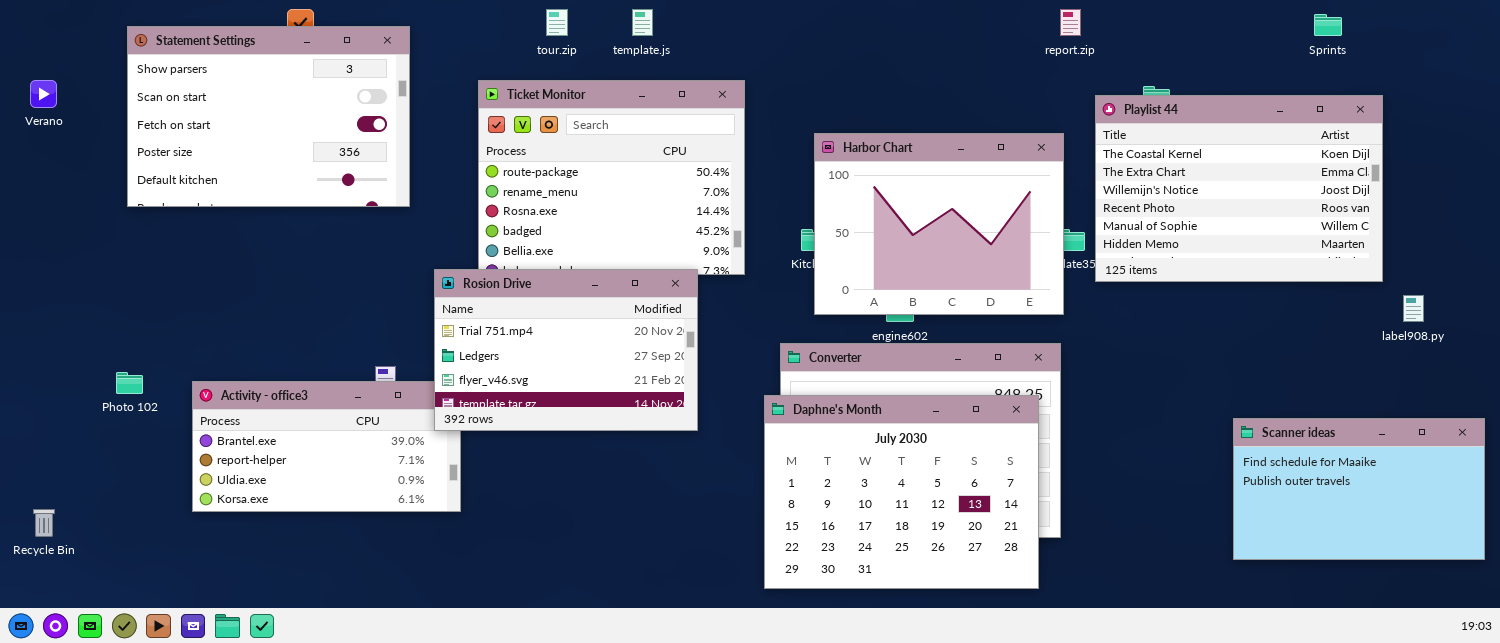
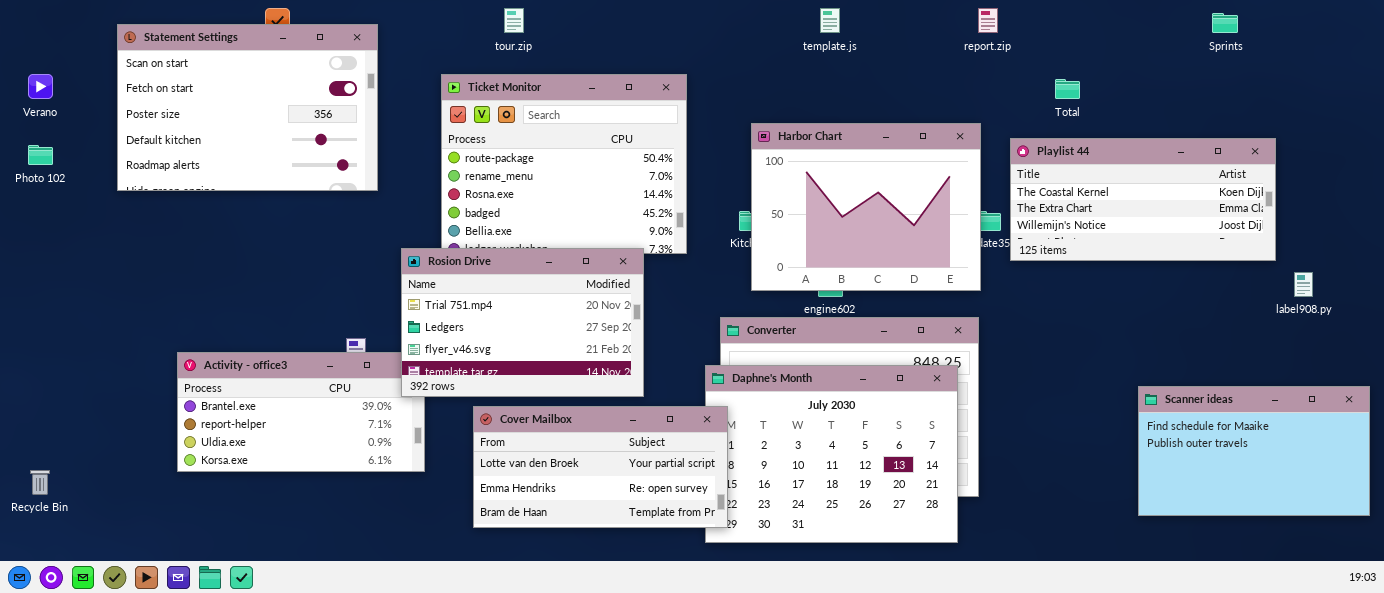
template.js: [632,9,653,36] -> [820,8,840,33], moved
Statement Settings: [127,26,410,207] -> [117,24,378,191], scrolled down 1 row
Playlist 44: [1095,95,1383,282] -> [1010,138,1276,261], resized
Photo 102: [116,372,143,394] -> [28,145,53,165], moved
Cover Mailbox: none -> [473,406,728,528], opened

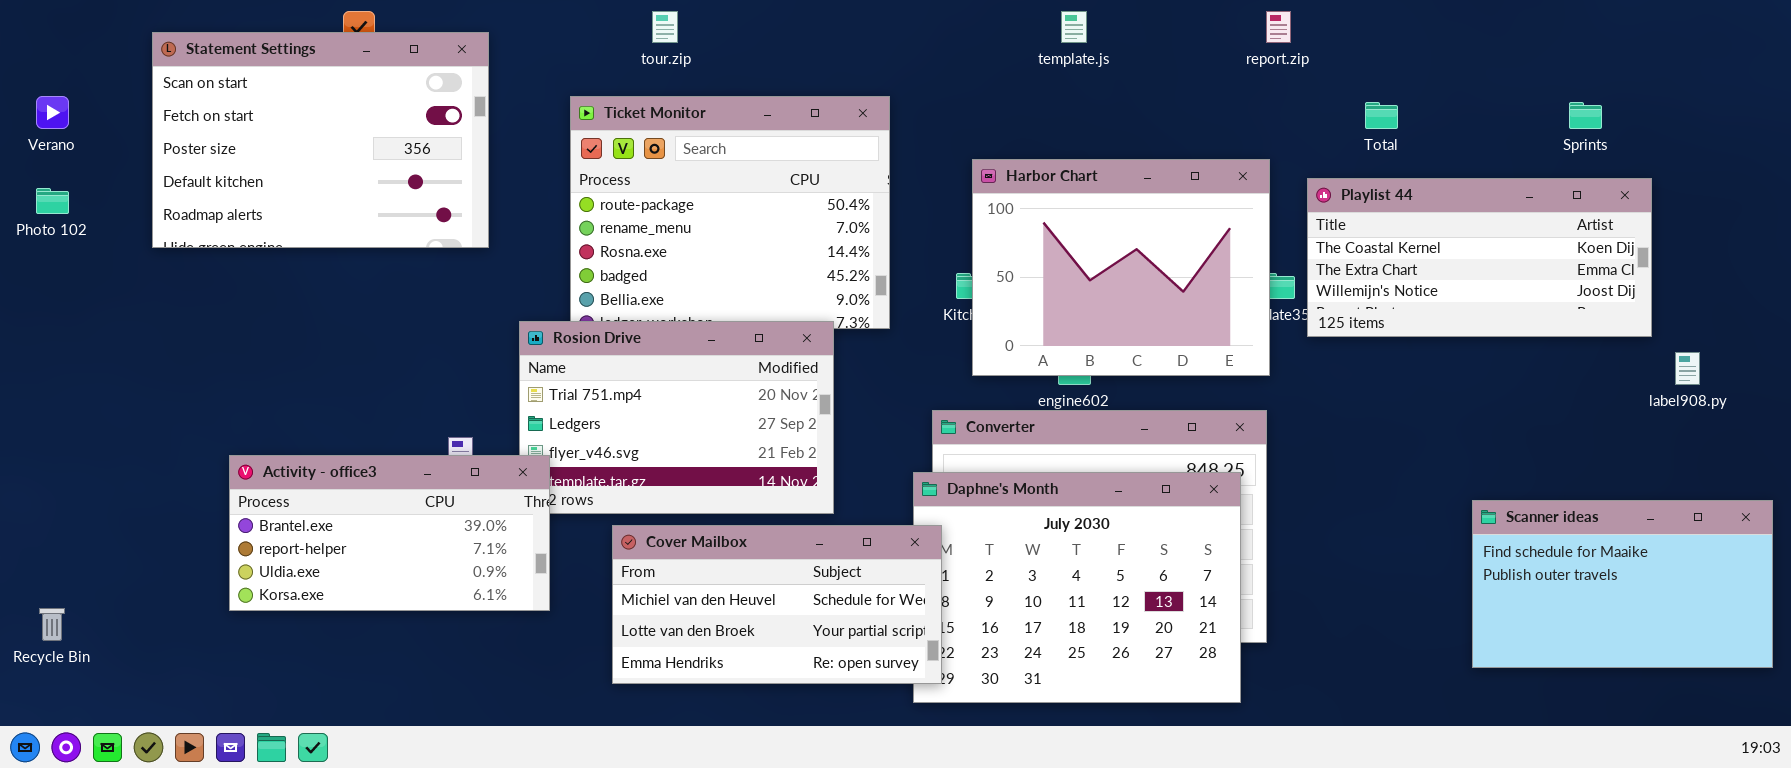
Sprints: [1212,13,1238,33] -> [1569,102,1602,129], moved
Activity - office3: [177,352,425,472] -> [229,455,550,611], raised
Cover Mailbox: [473,406,728,528] -> [612,525,942,684], scrolled up 1 row

